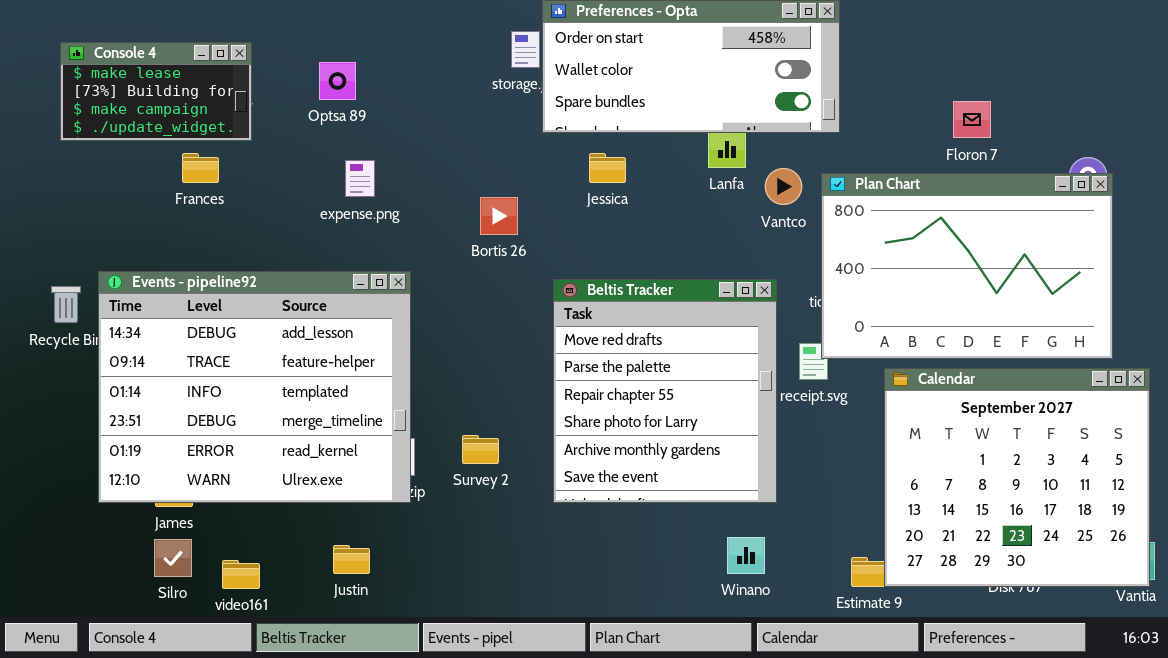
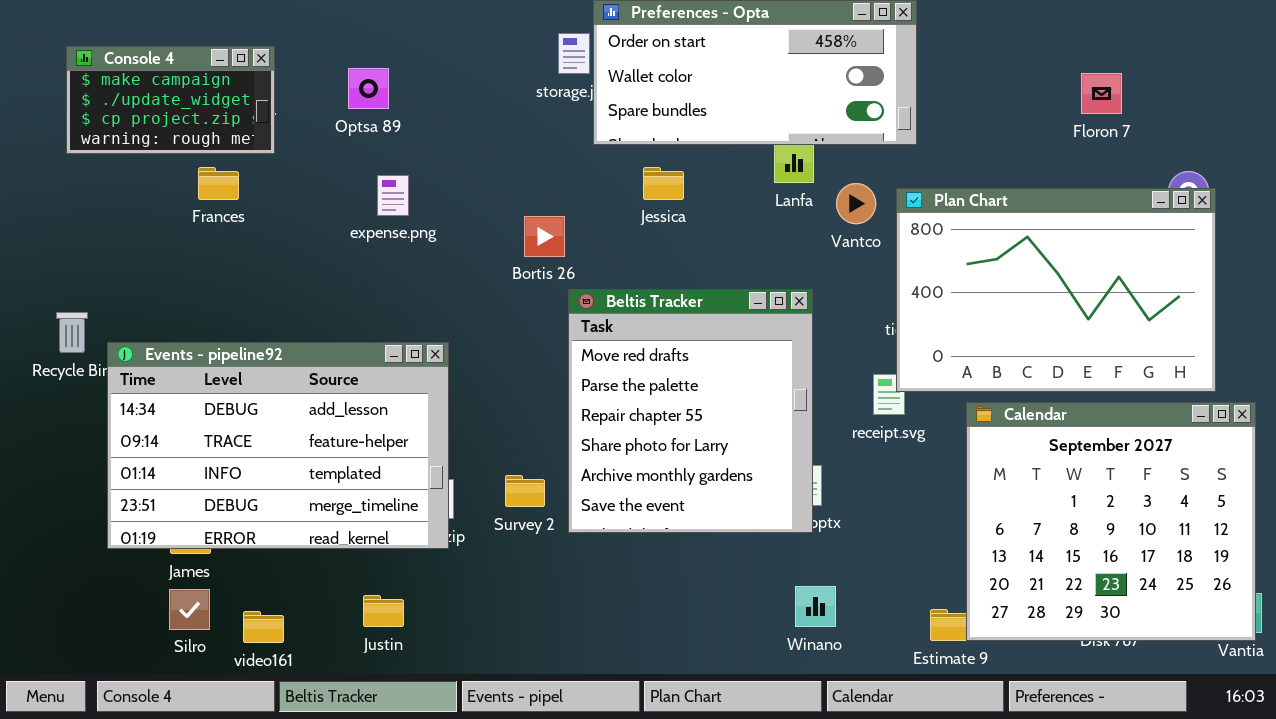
Console 4: [60,42,252,141] -> [66,46,275,154], scrolled down 2 rows
Floron 7: [953,101,991,138] -> [1081,73,1122,114], moved
Events - pipeline92: [98,271,411,503] -> [107,342,449,549], resized
Beltis Tracker: [553,279,777,503] -> [568,289,813,533], moved

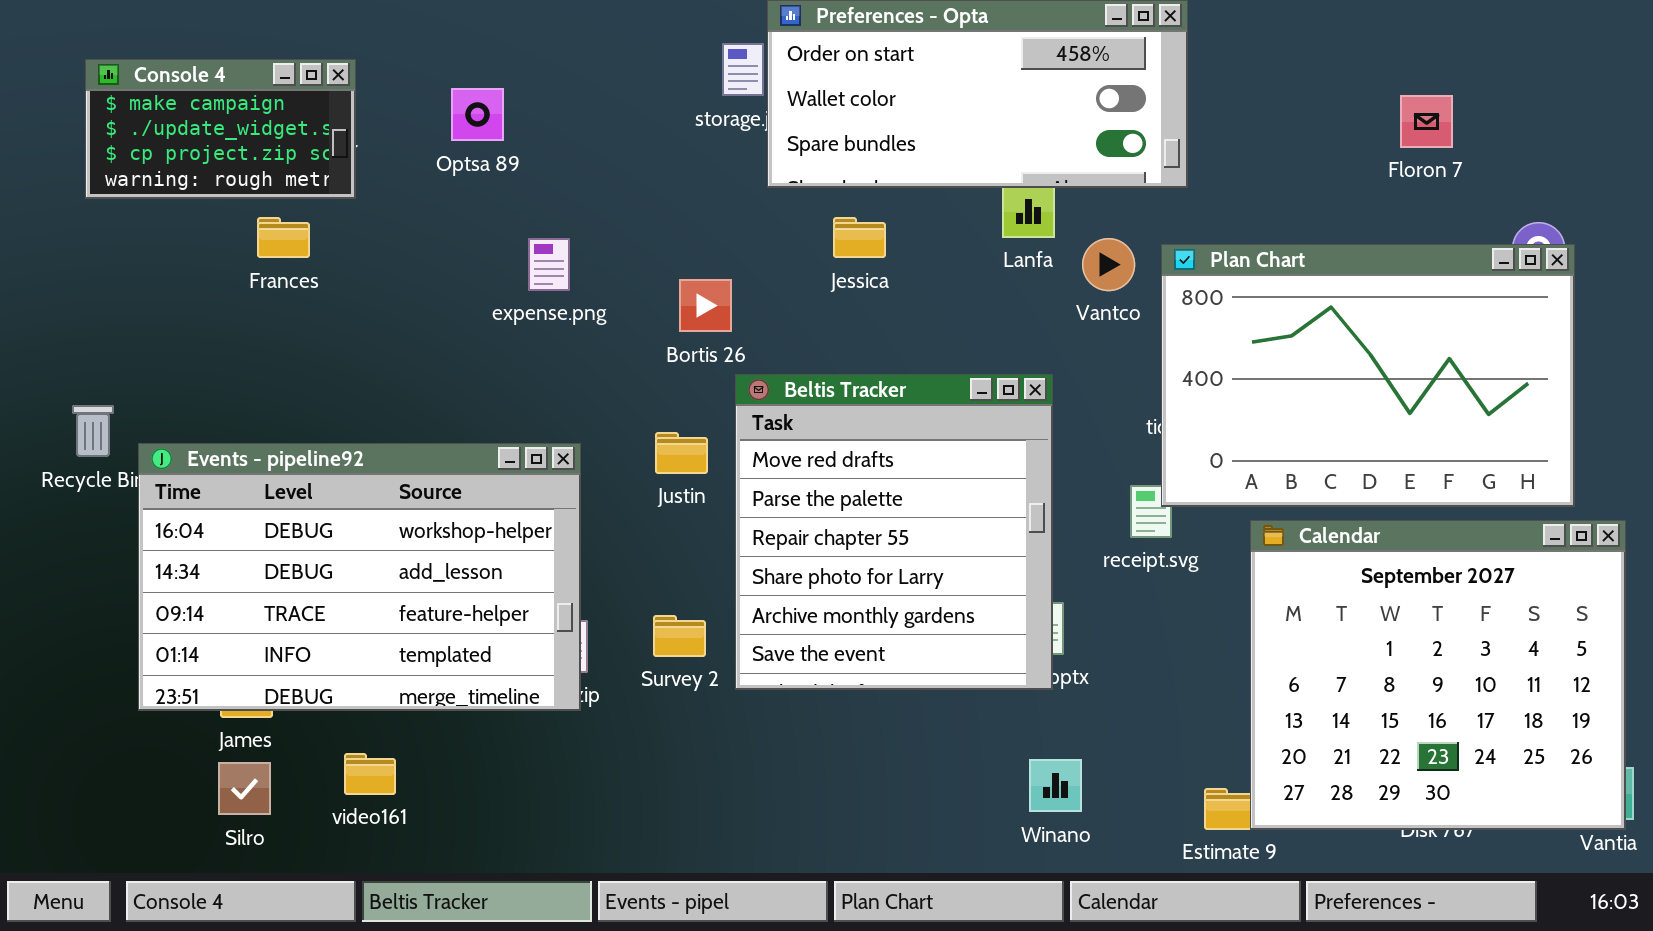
expense.png: [377,175,409,216] -> [528,238,570,291], moved
Events - pipeline92: [107,342,449,549] -> [138,443,581,711], scrolled up 1 row
Justin: [363,595,404,627] -> [655,432,708,474], moved
video161: [243,611,284,643] -> [344,753,396,795], moved

